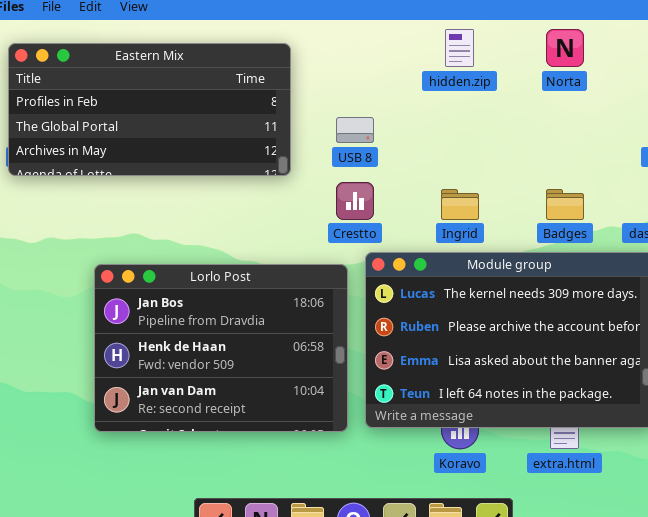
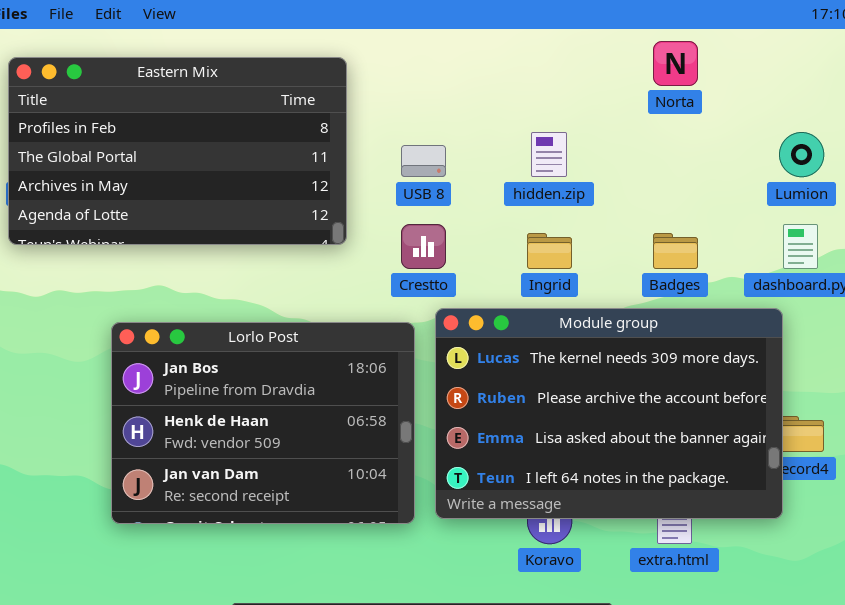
hidden.zip: [445,29,474,67] -> [531,132,567,177], moved
Eastern Mix: [8,43,291,176] -> [8,57,347,245], resized

